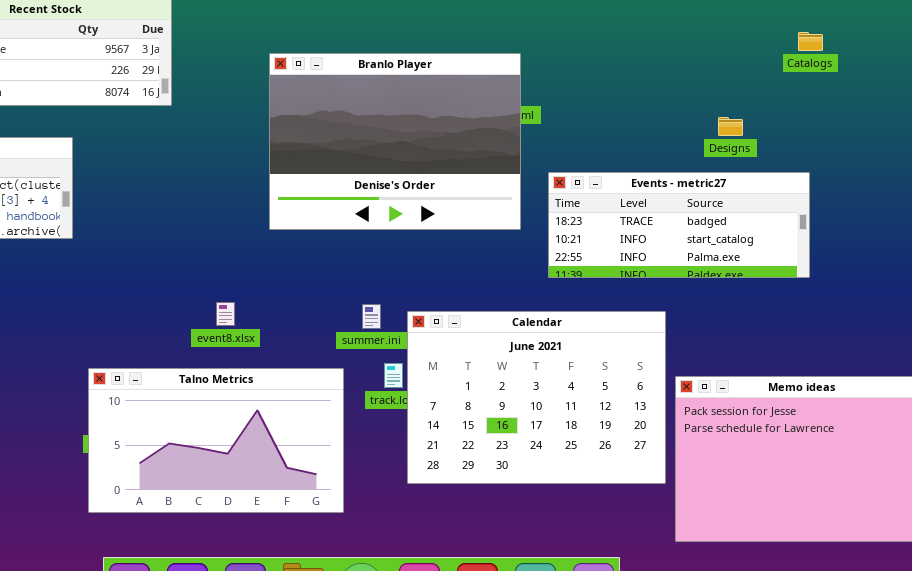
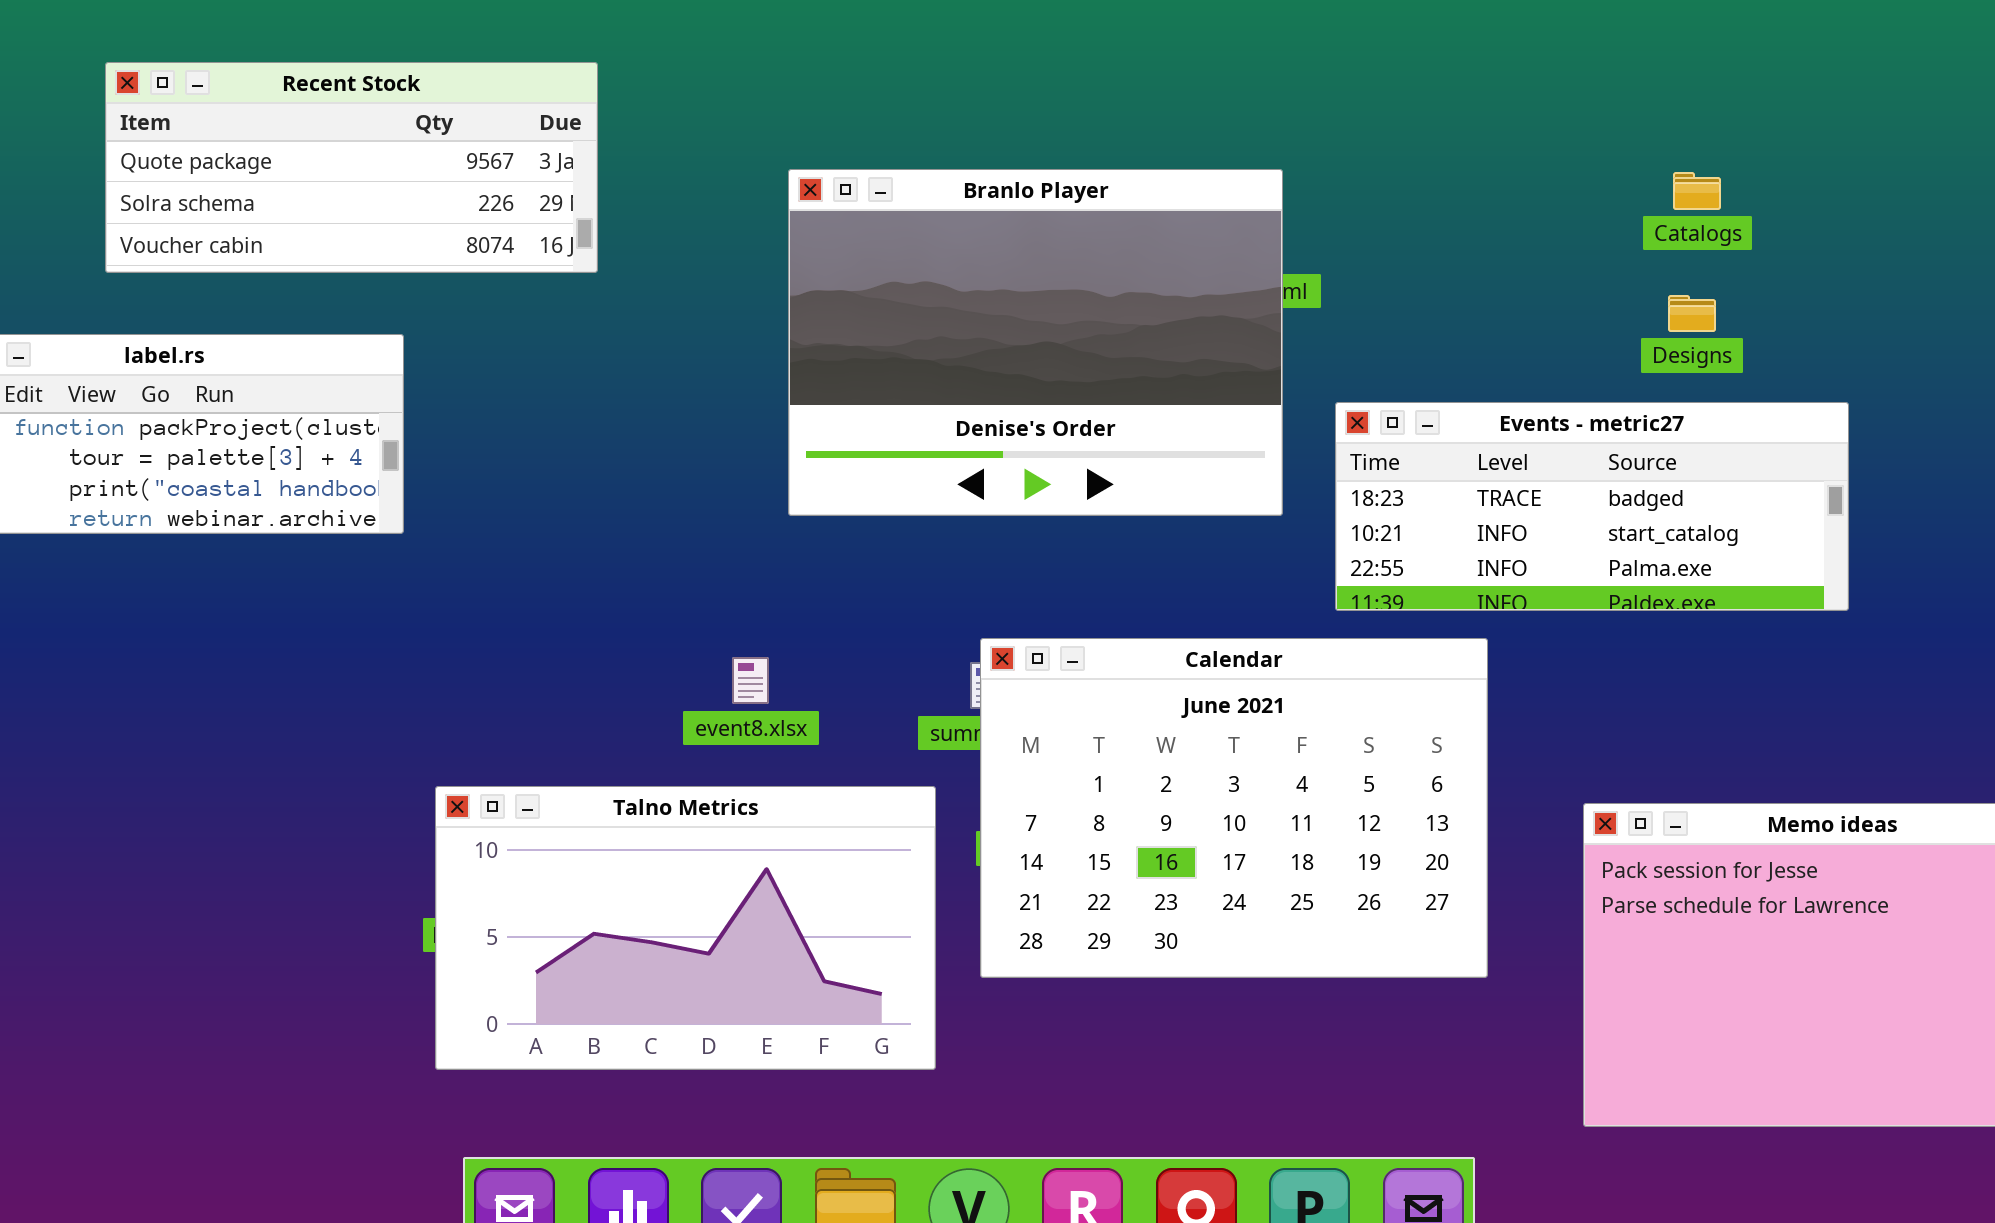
Catalogs: [798,32,823,51] -> [1673,172,1721,210], moved
event8.xlsx: [216,302,235,326] -> [732,657,769,704], moved
Calendar: [407,311,666,484] -> [980,638,1488,978], moved

